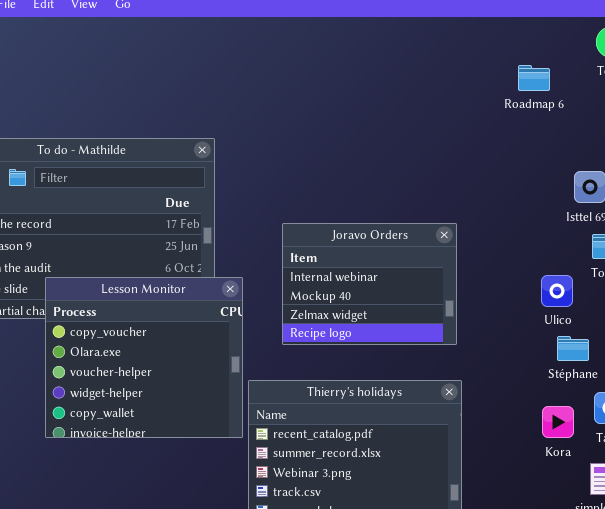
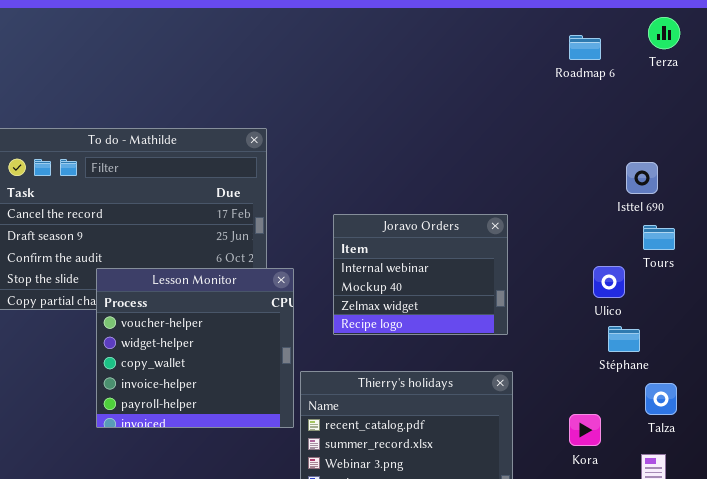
Roadmap 6: [518,65,550,91] -> [569,35,601,60], moved
Lesson Monitor: [45,277,243,438] -> [96,268,294,428], scrolled down 2 rows
Kora: [542,406,574,438] -> [569,414,601,446], moved

